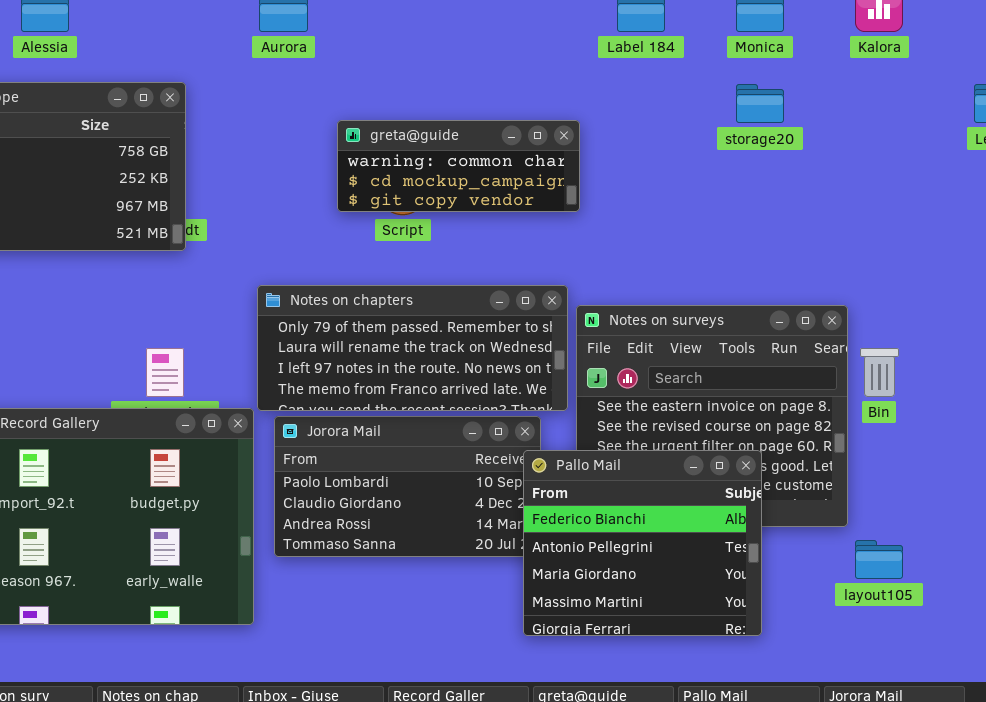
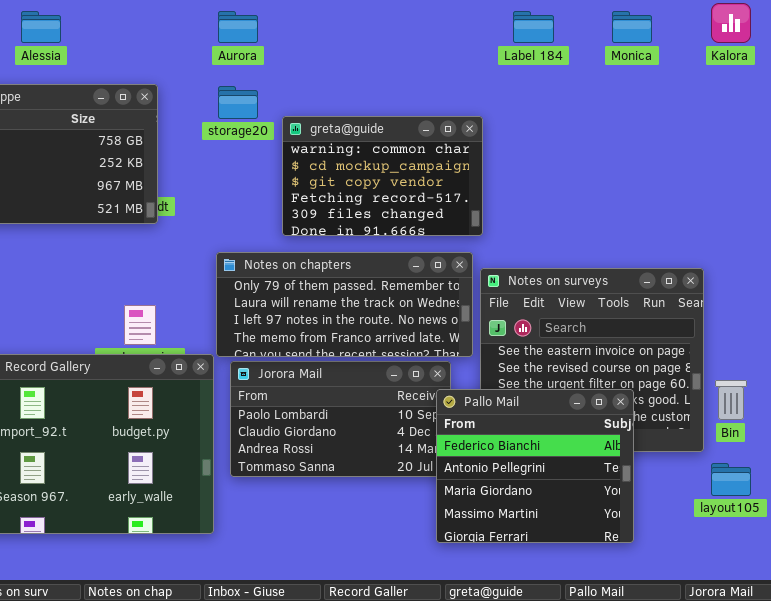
storage20: [736,84,784,123] -> [218,86,258,119], moved
greta@guide: [337,120,580,212] -> [282,116,483,236], resized
Bin: [860,348,899,397] -> [715,380,747,420], moved

